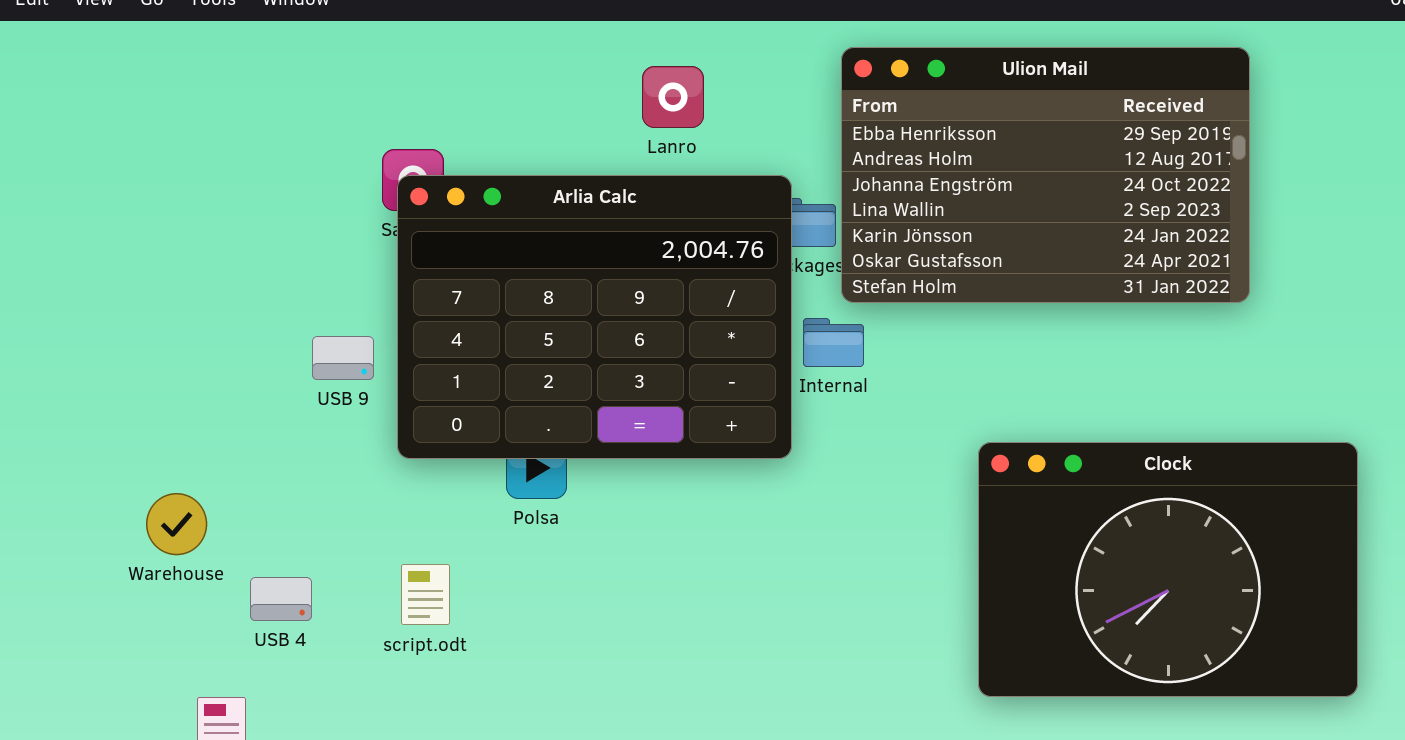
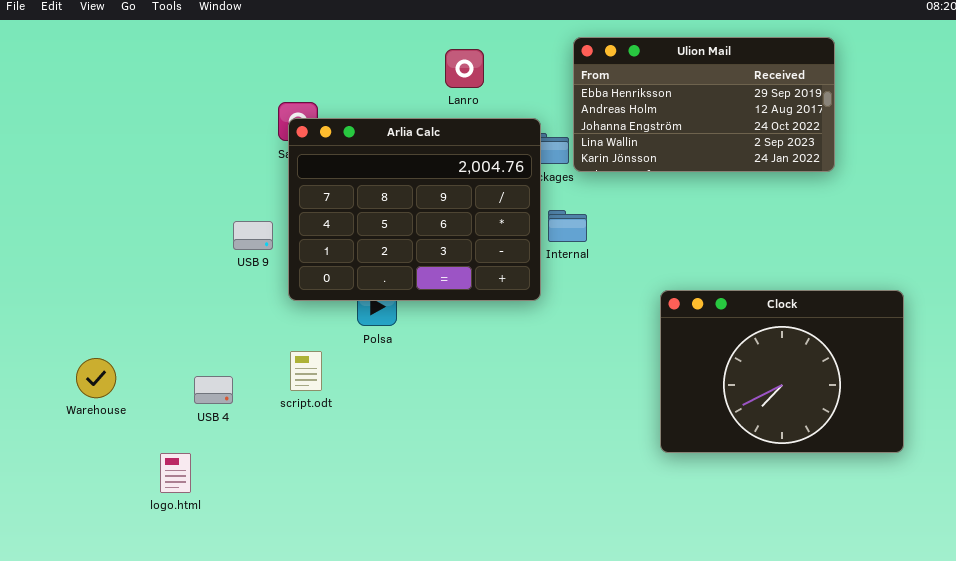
Ulion Mail: [841,47,1250,303] -> [573,37,835,172], resized
Warehouse: [146,493,207,555] -> [76,358,116,398], moved
script.odt: [401,564,450,625] -> [290,351,322,391], moved

